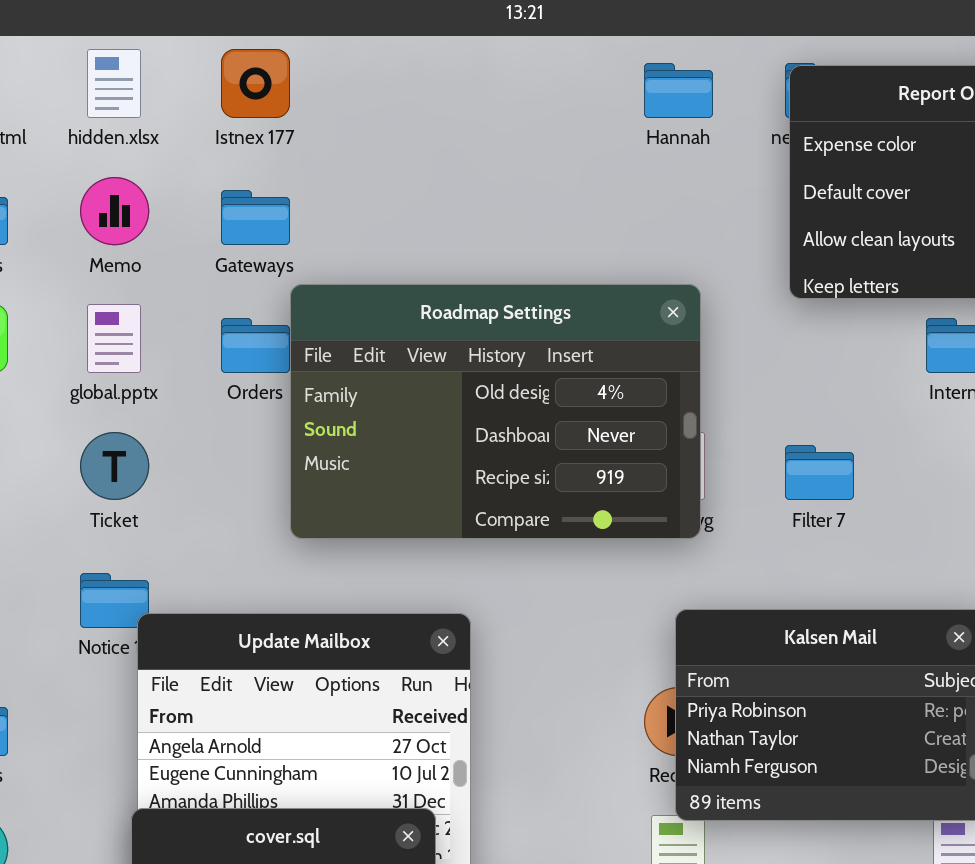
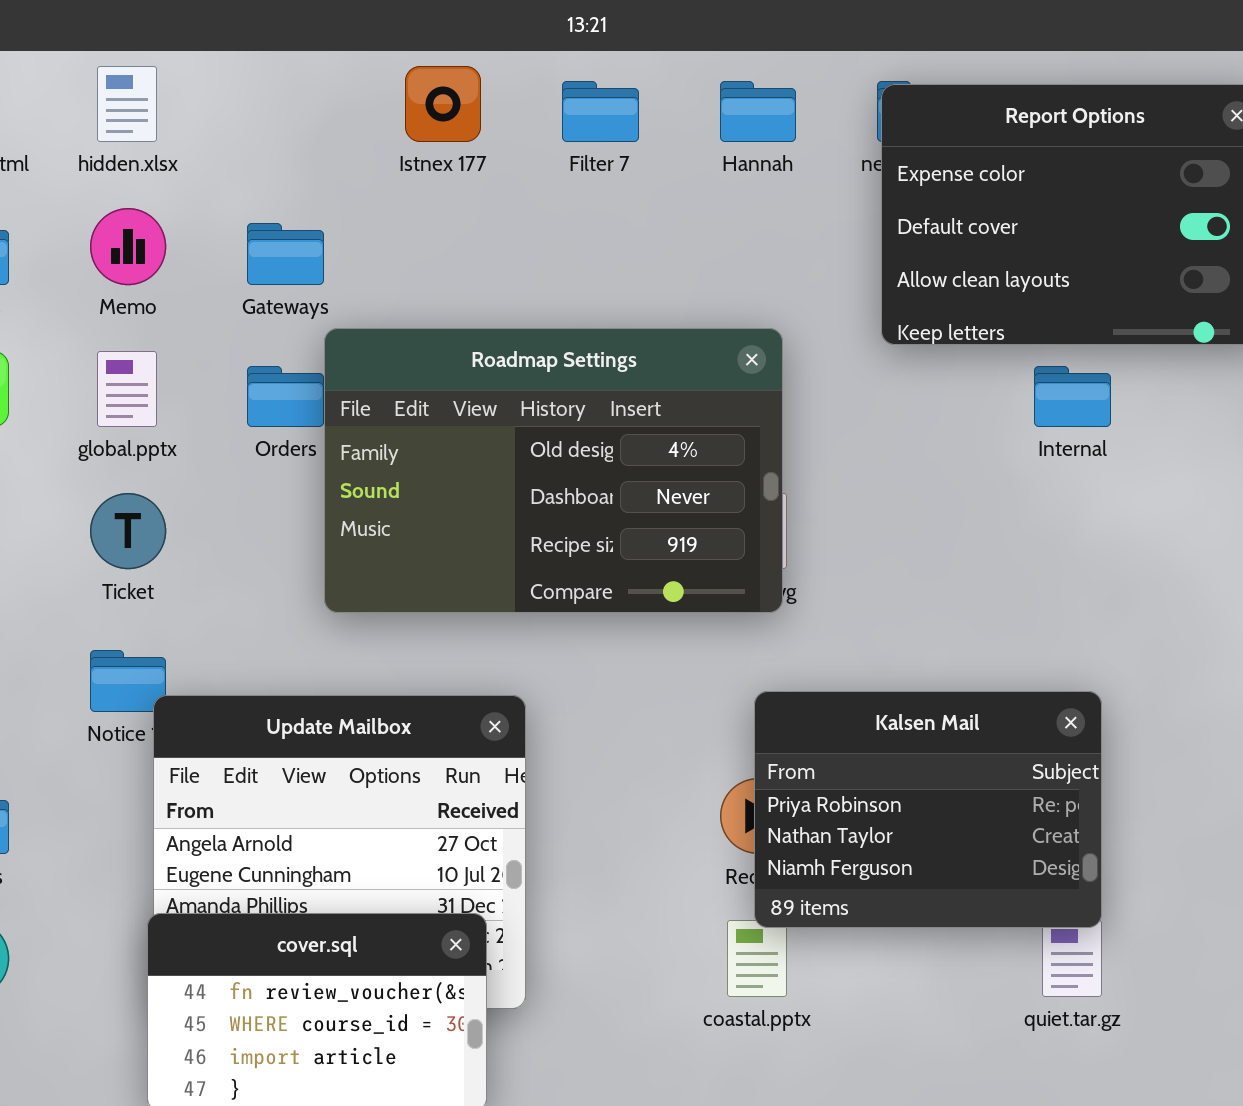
Istnex 177: [221,49,290,118] -> [405,66,481,142], moved
Filter 7: [785,445,854,500] -> [562,81,639,142], moved

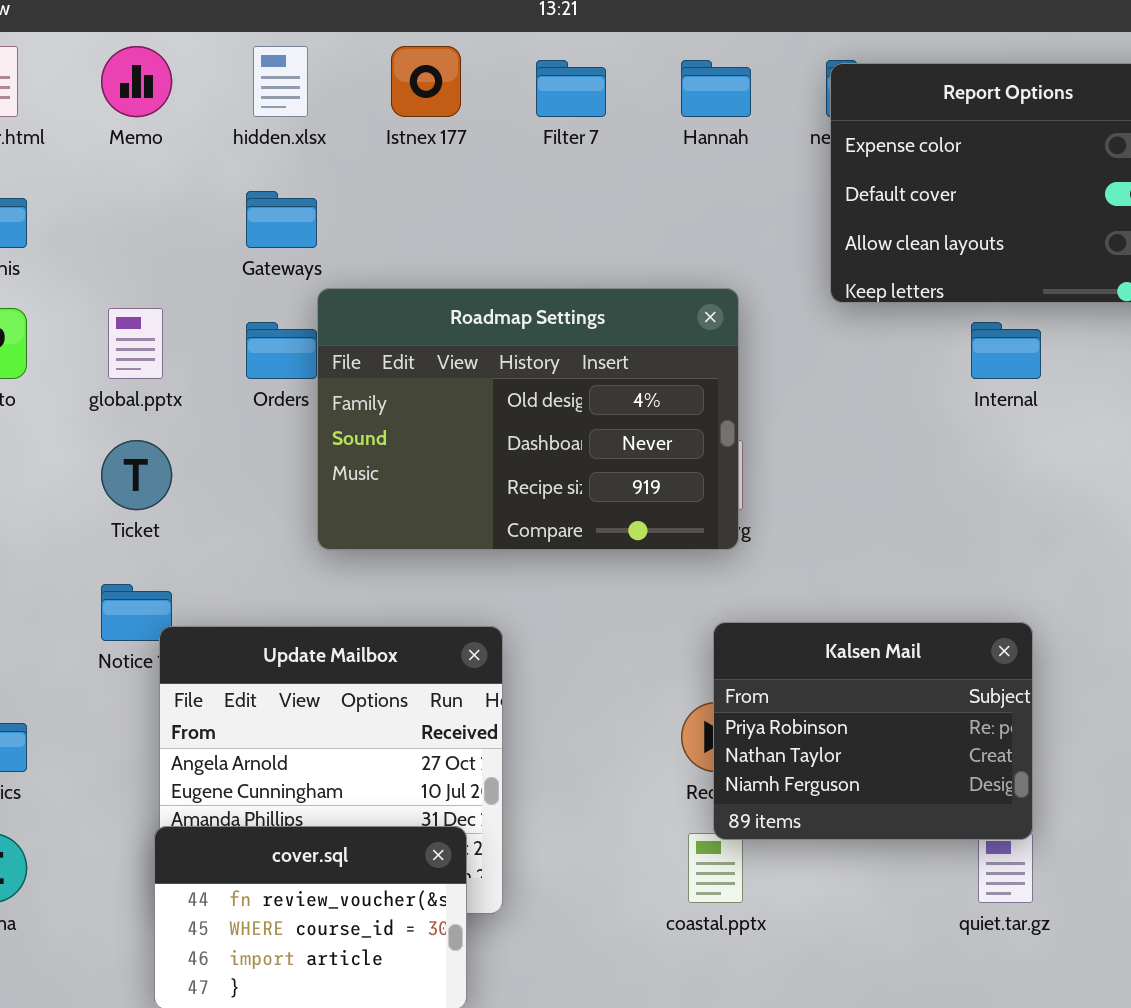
hidden.xlsx: [97,66,157,142] -> [253,46,308,117], moved
Memo: [90,208,166,285] -> [101,46,172,117], moved

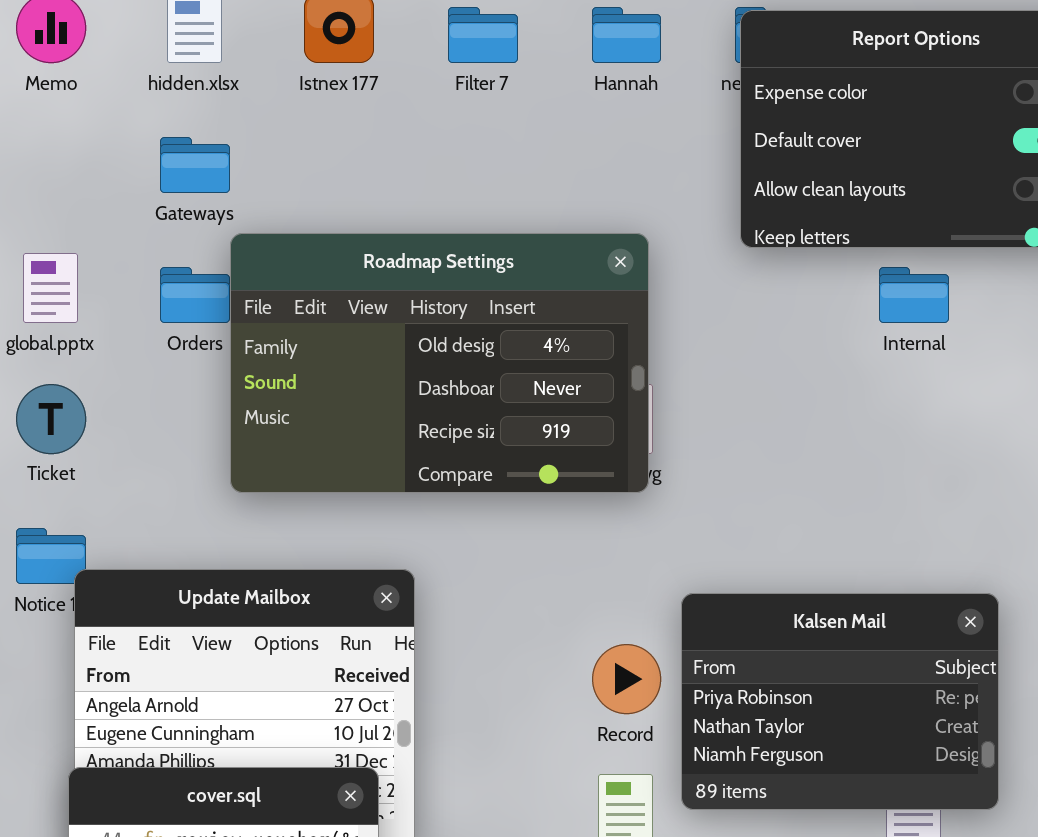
Kalsen Mail: [713,622,1033,840] -> [681,593,999,810], moved

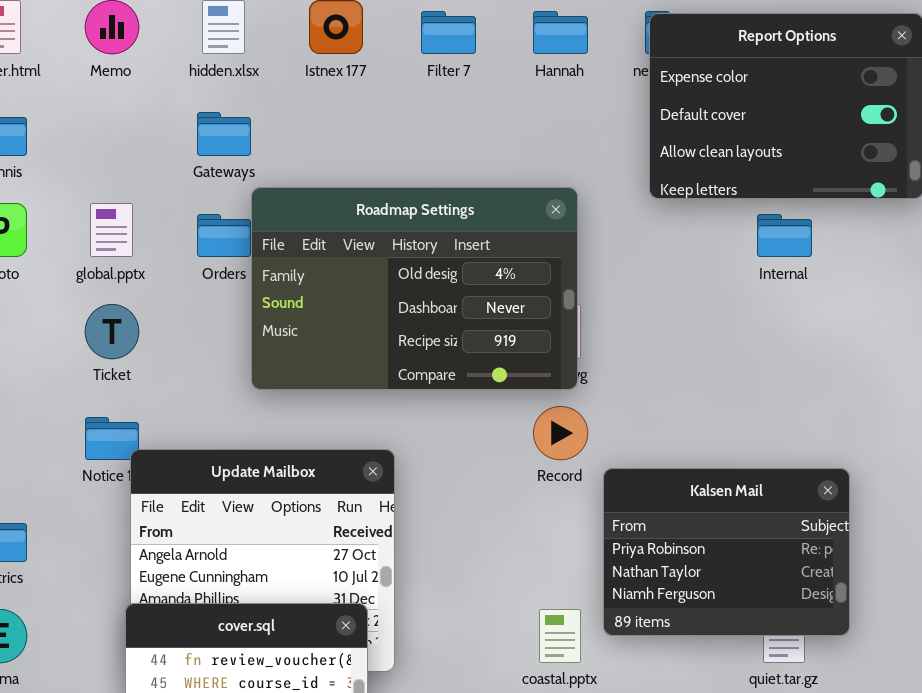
Record: [592,644,661,714] -> [533,406,588,460], moved

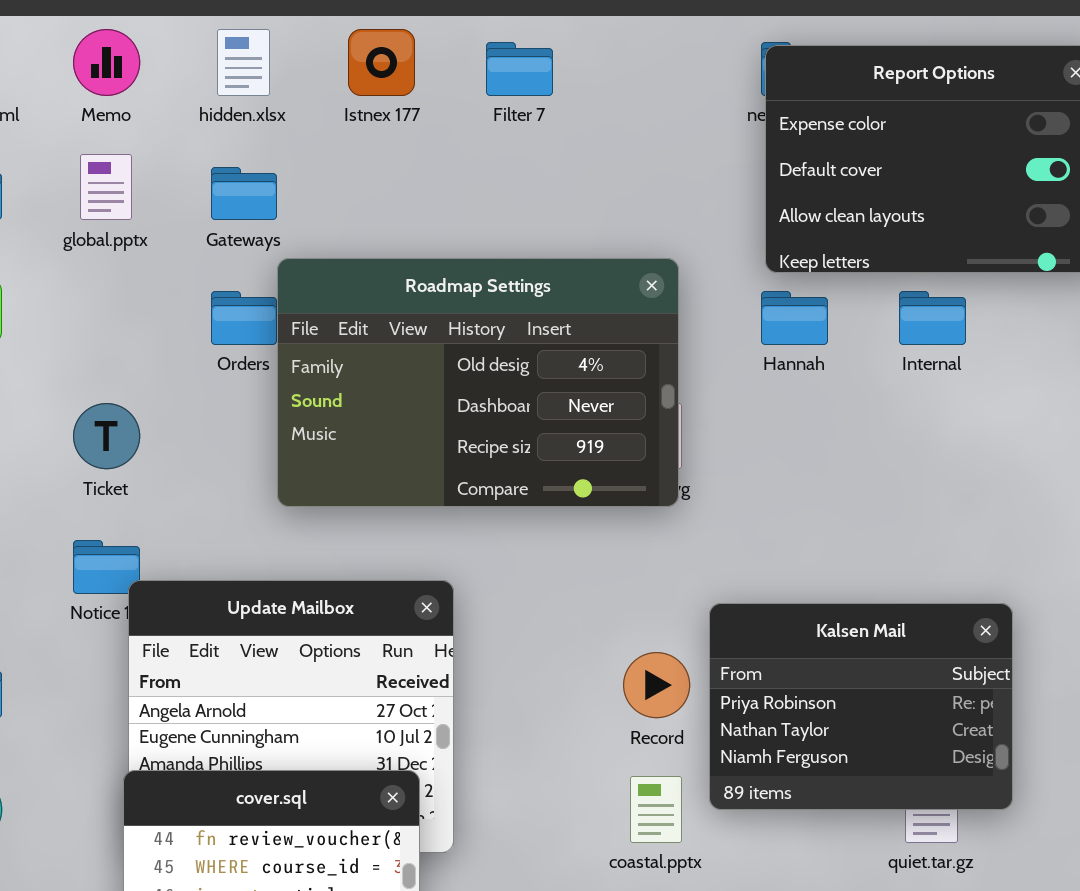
Hannah: [533,11,588,54] -> [761,291,828,345], moved
global.pptx: [90,203,133,257] -> [80,154,132,220], moved
Record: [533,406,588,460] -> [623,652,690,718], moved

